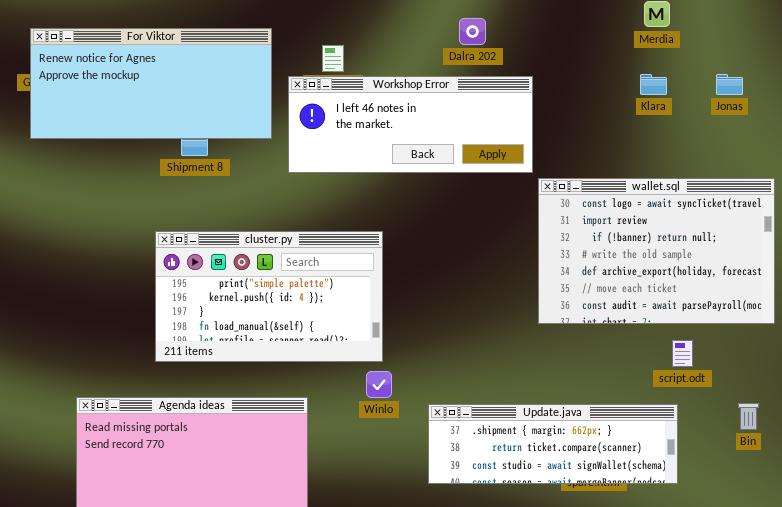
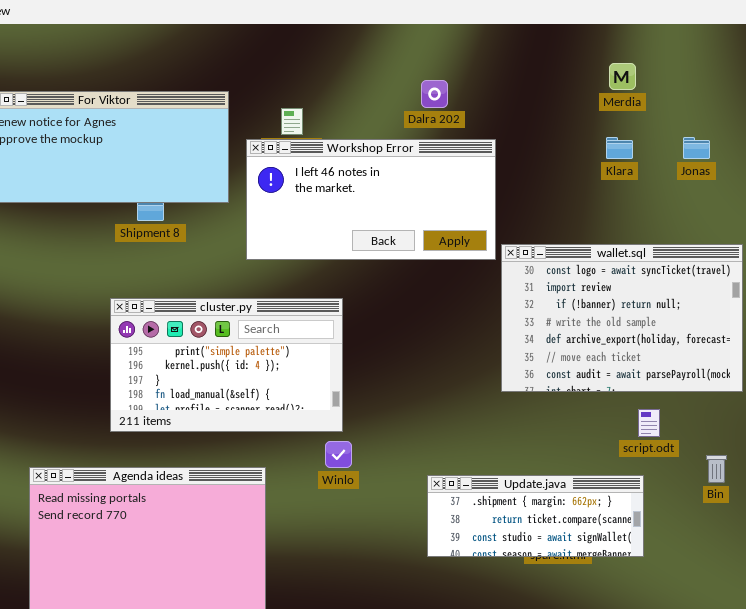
Workshop Error: [288,76,533,173] -> [246,139,496,260], resized
Bin: [738,403,759,430] -> [706,455,727,483], moved
Update.java: [428,404,678,484] -> [427,475,644,557], resized

